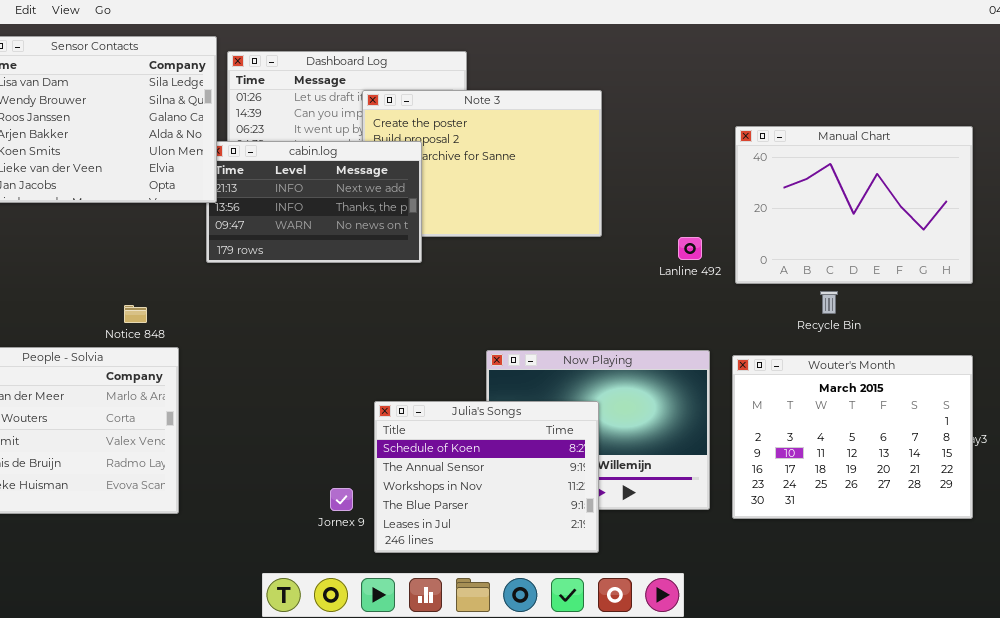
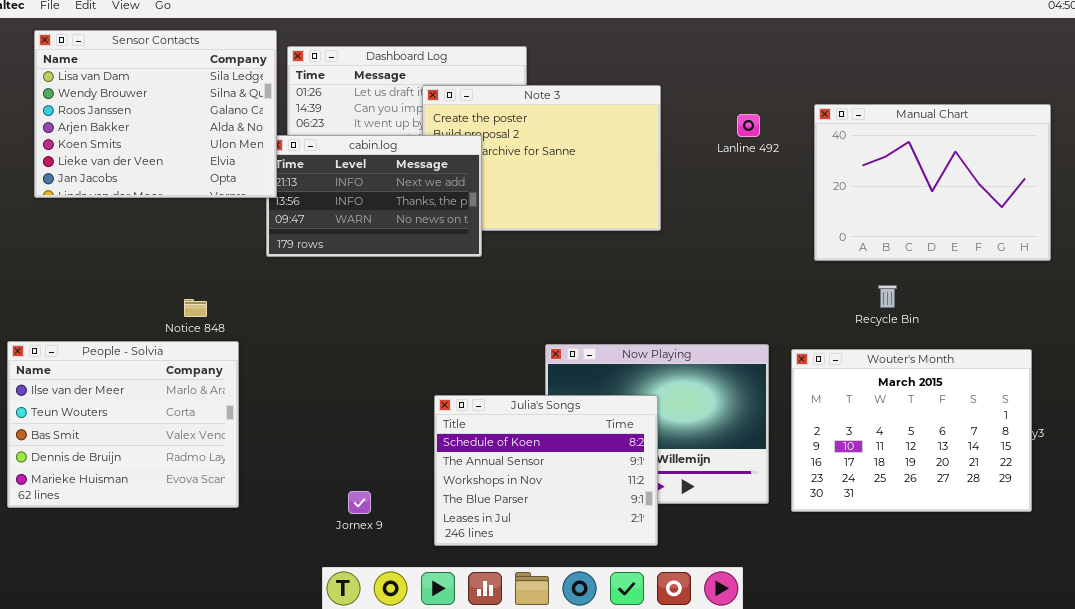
Manual Chart: [735,126,973,284] -> [814,104,1051,261], moved
Lanline 492: [678,237,702,260] -> [737,114,760,137], moved
Jornex 9: [330,488,353,511] -> [348,491,371,514], moved

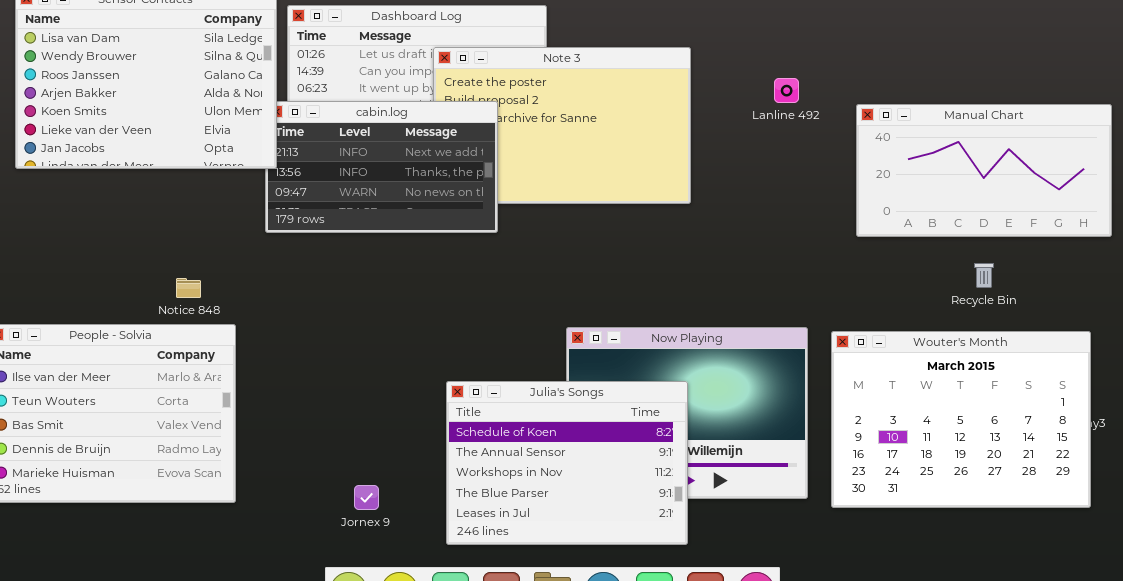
Manual Chart: [814,104,1051,261] -> [856,104,1112,237], resized
Recycle Bin: [878,285,897,308] -> [974,263,994,288], moved

